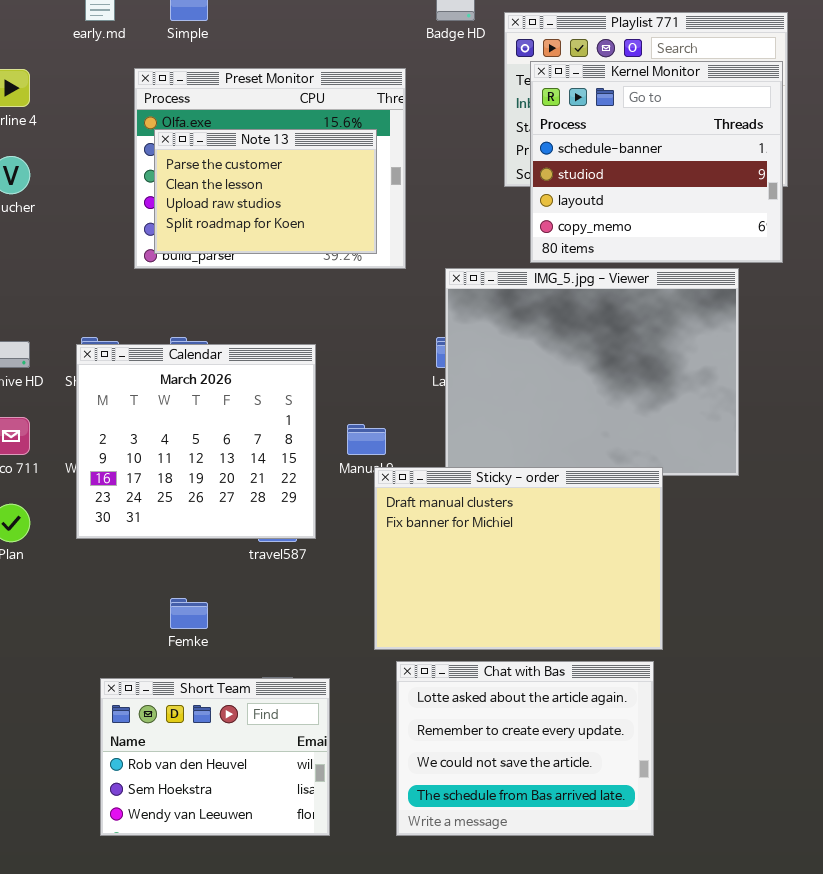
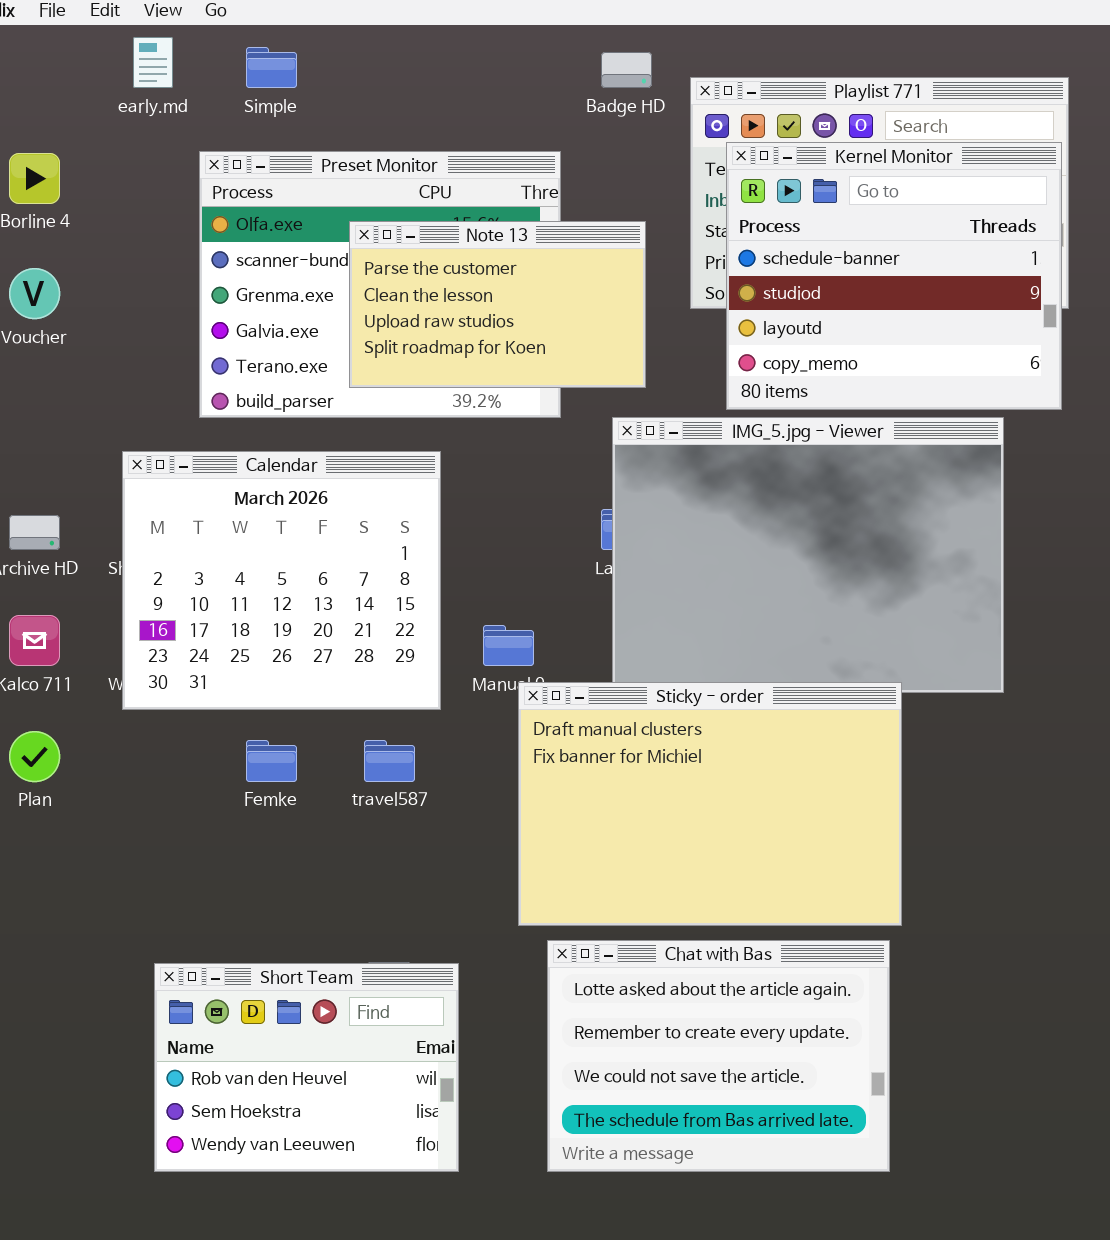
Note 13: [154,129,377,254] -> [349,221,646,388], moved
Calendar: [76,344,316,539] -> [122,451,441,710], moved
Femke: [170,598,208,629] -> [246,740,297,782], moved

